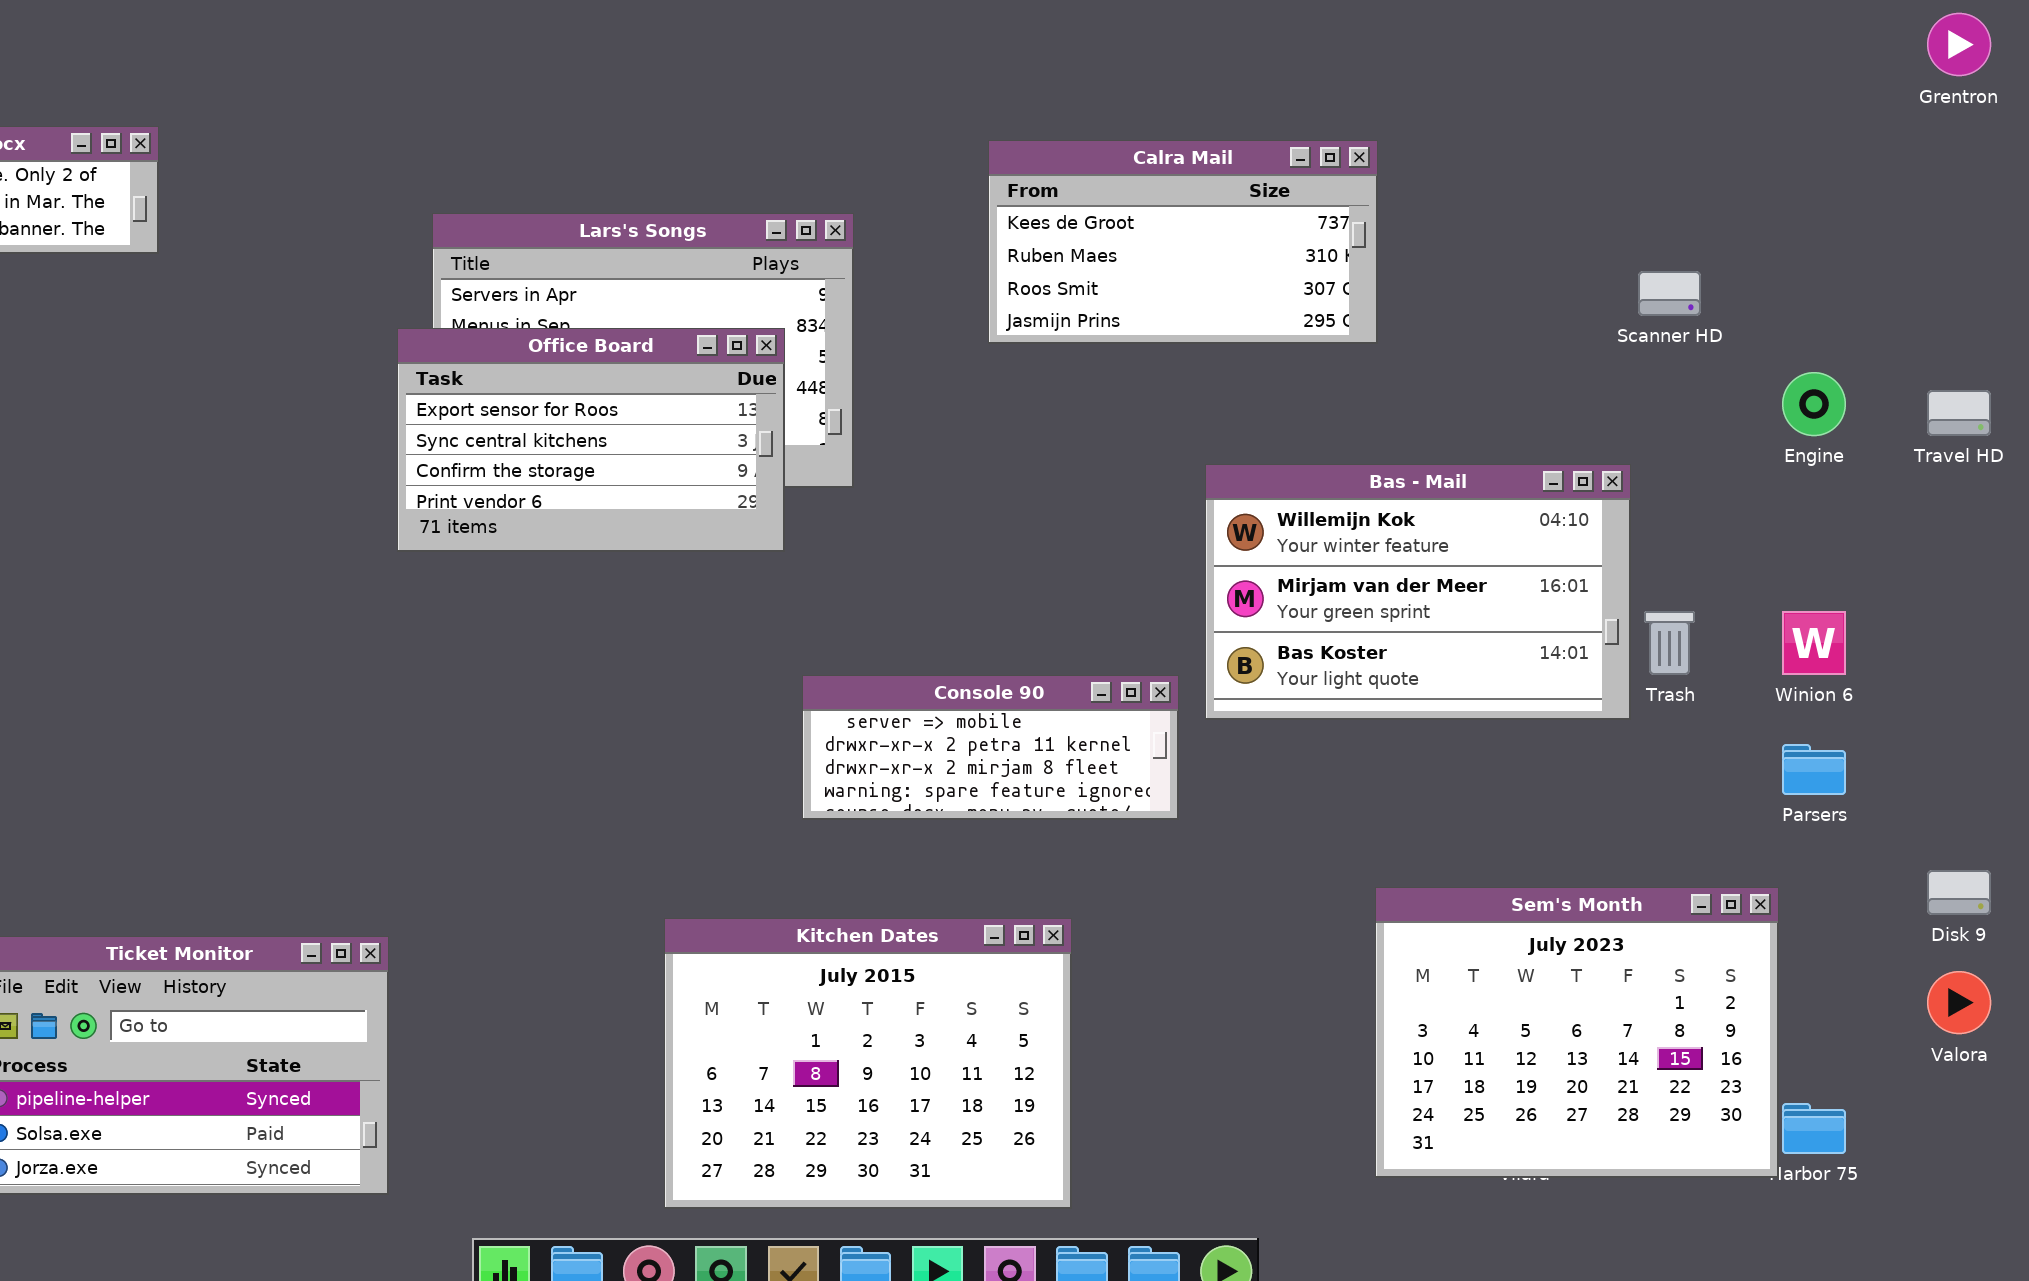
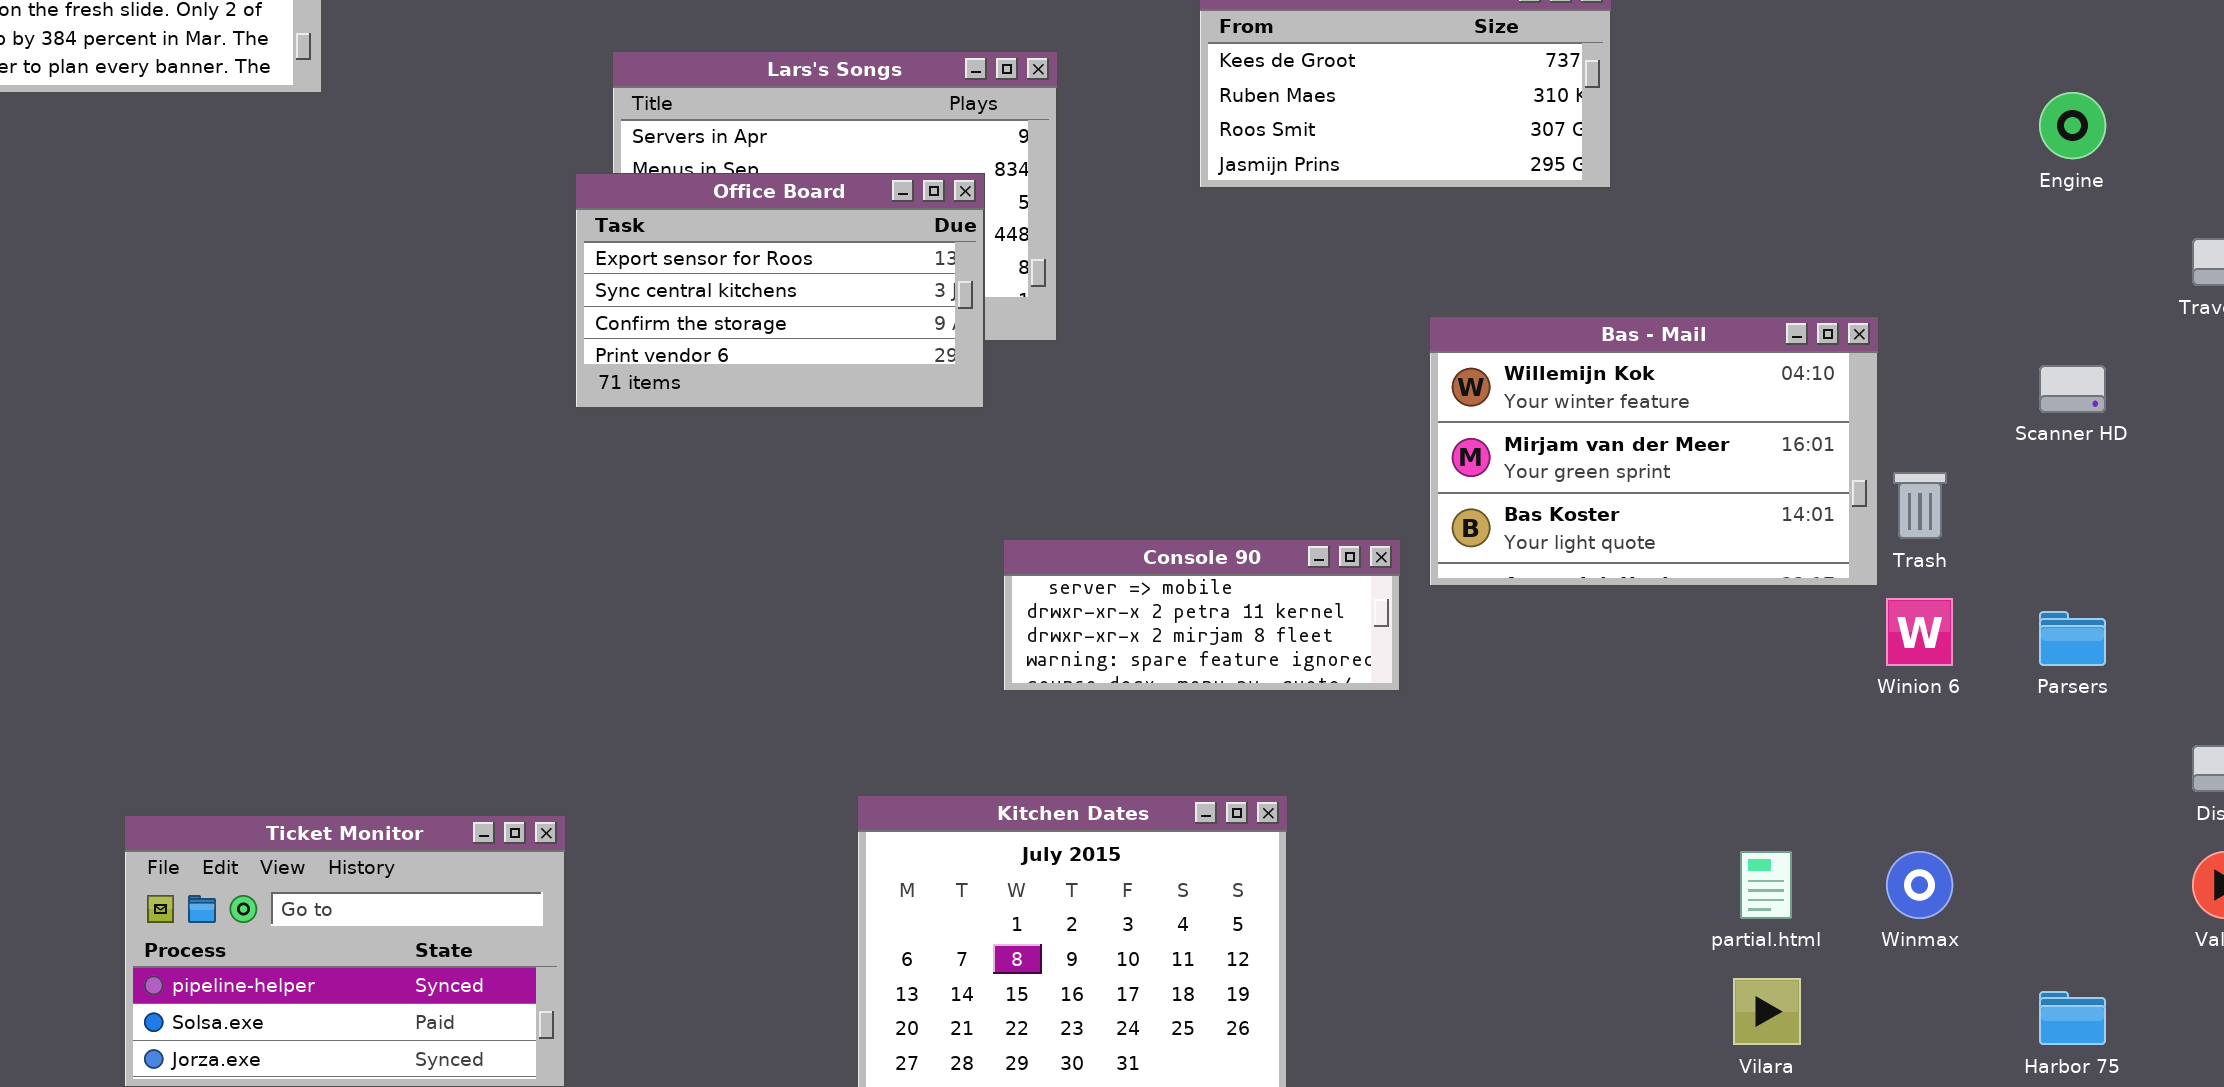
Scanner HD: [1638,271,1701,316] -> [2039,365,2106,413], moved
Engine: [1782,372,1846,436] -> [2039,92,2106,159], moved
Winion 6: [1782,611,1846,675] -> [1886,598,1953,666], moved
Sem's Month: [1375,887,1779,1178] -> none, closed

